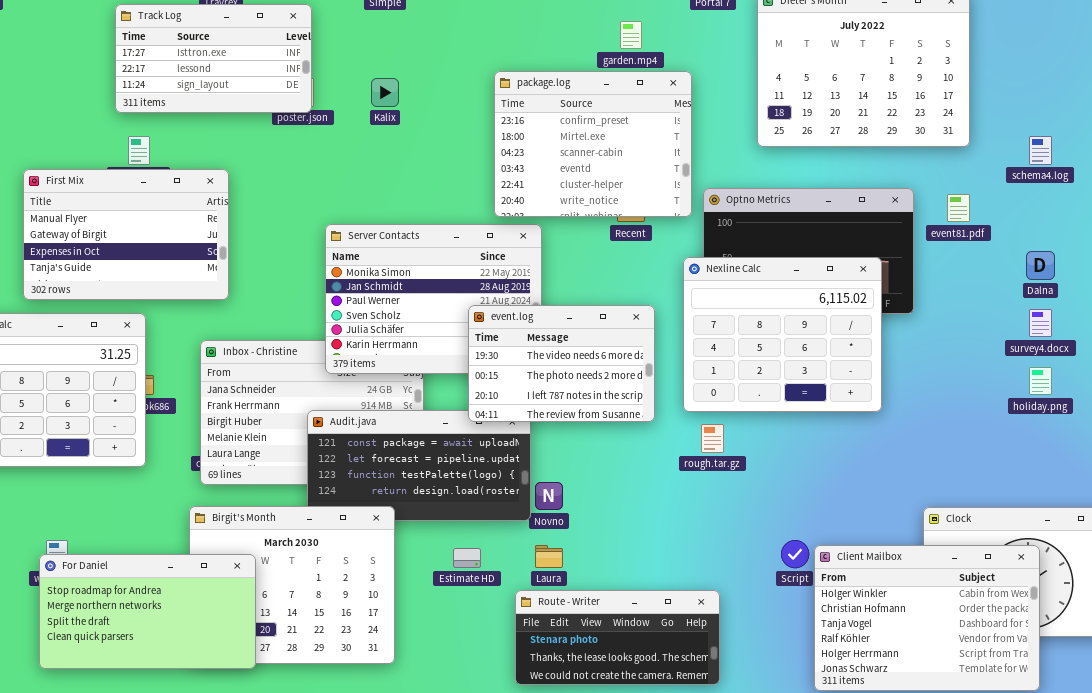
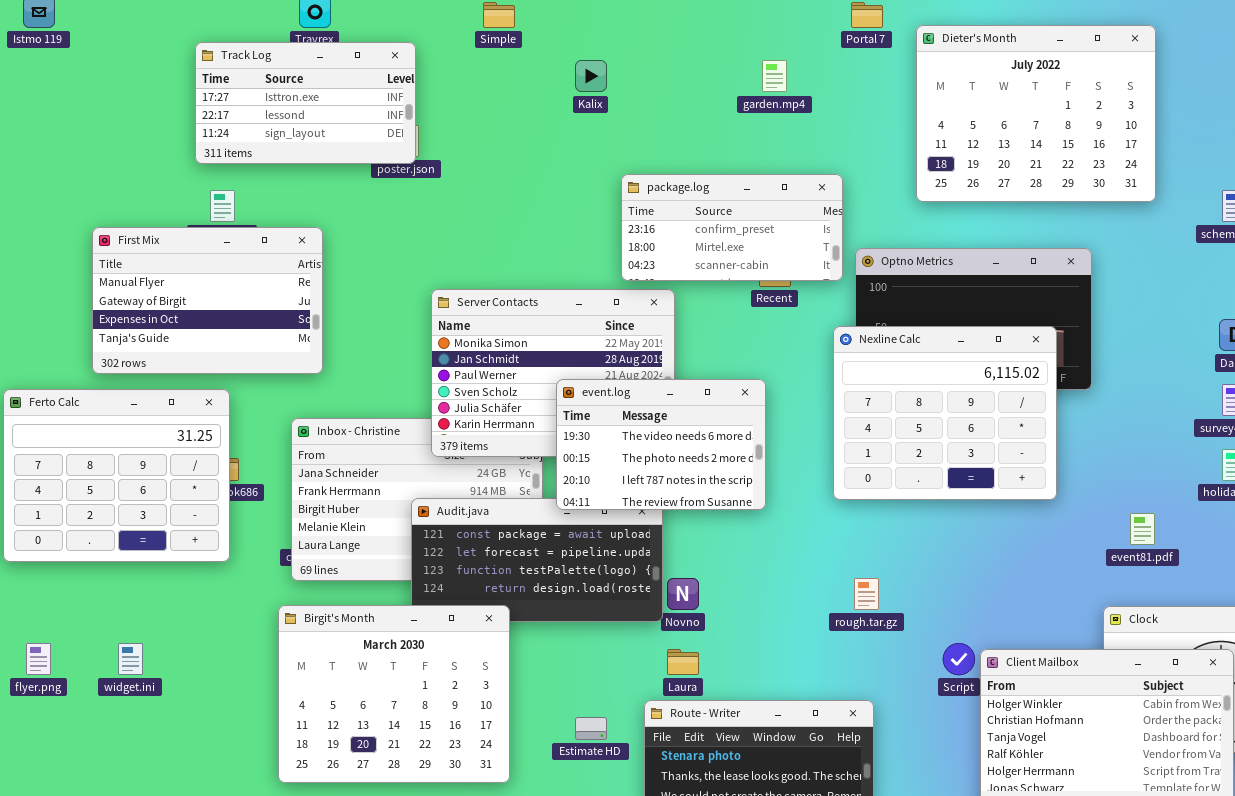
package.log: [494,71,692,217] -> [621,174,843,281], resized
Kalix: [371,78,399,107] -> [575,60,607,92], moved
event81.pdf: [947,194,970,222] -> [1130,513,1155,545], moved
event.log: [468,305,655,422] -> [556,379,766,510], moved
rough.tar.gz: [701,424,724,453] -> [854,578,879,610], moved
Estimate HD: [453,548,481,568] -> [575,717,607,740], moved
For Daniel: [39,554,256,669] -> none, closed

